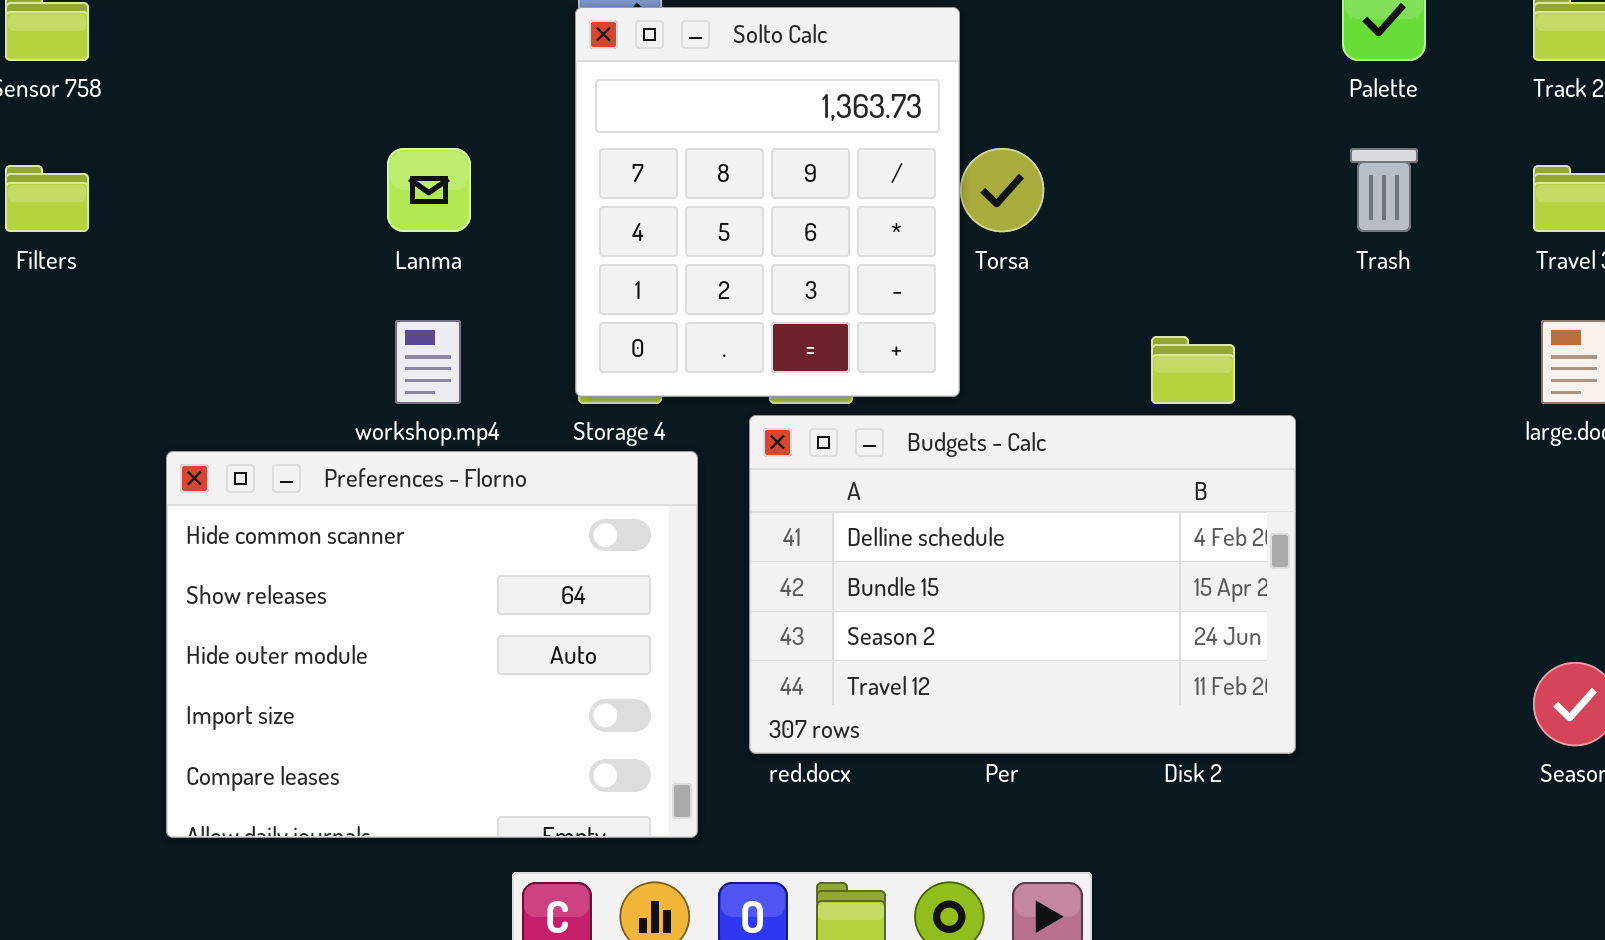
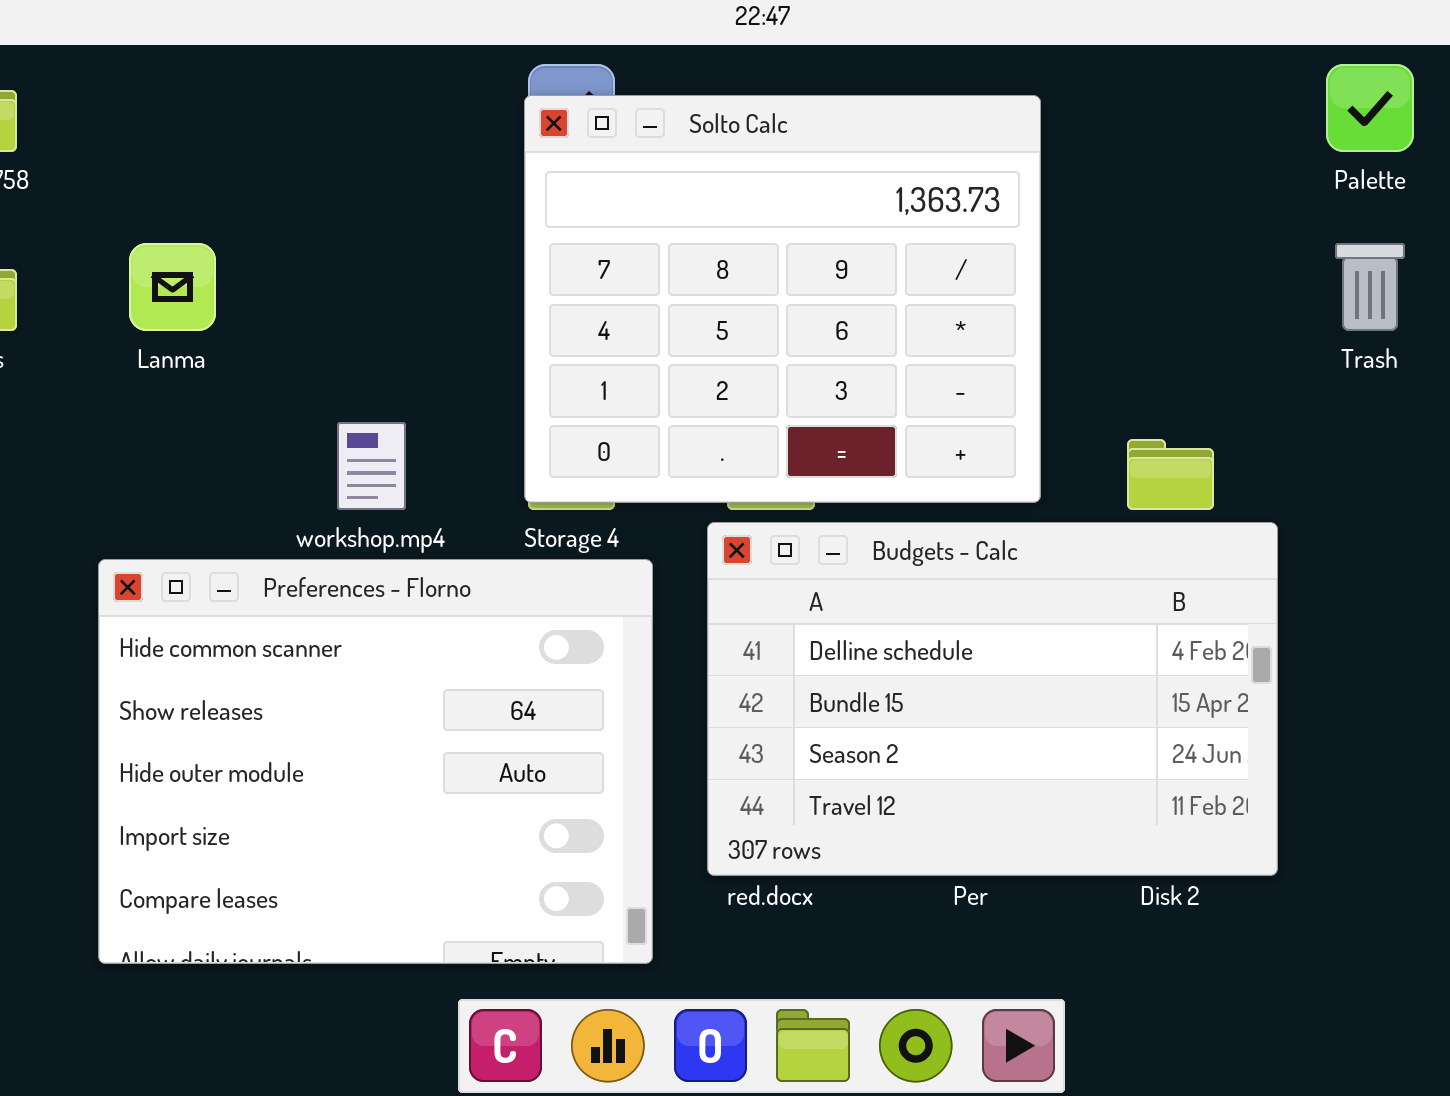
Solto Calc: [575,7,960,397] -> [524,95,1041,503], resized
Lanma: [387,148,471,232] -> [129,243,216,331], moved

